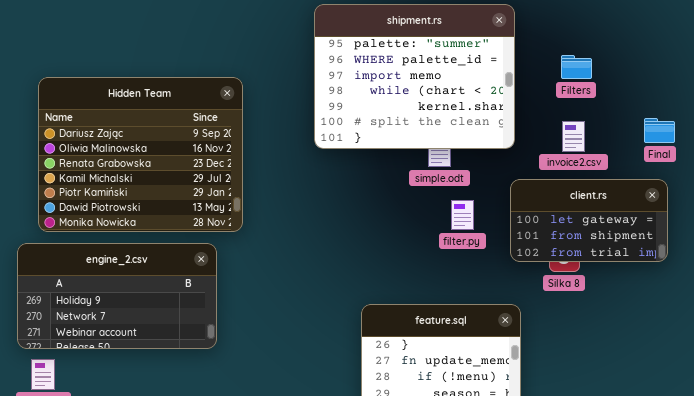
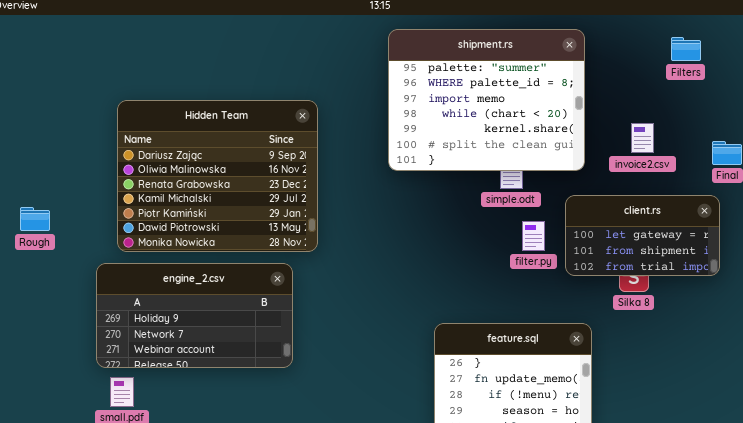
Filters: [561,55,592,79] -> [671,37,701,61], moved
invoice2.csv: [562,121,585,152] -> [631,123,654,153], moved
client.rs: [510,179,668,262] -> [565,195,720,276], moved

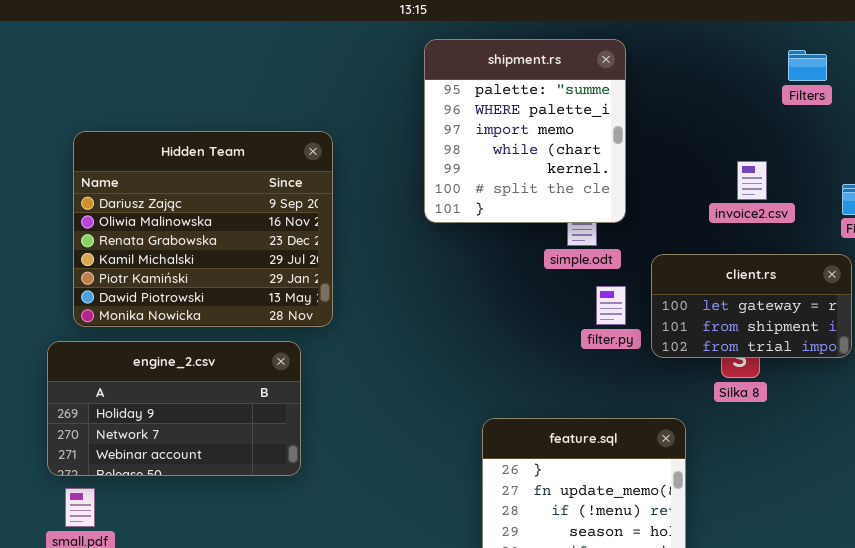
shipment.rs: [388,29,585,171] -> [424,39,626,223], resized

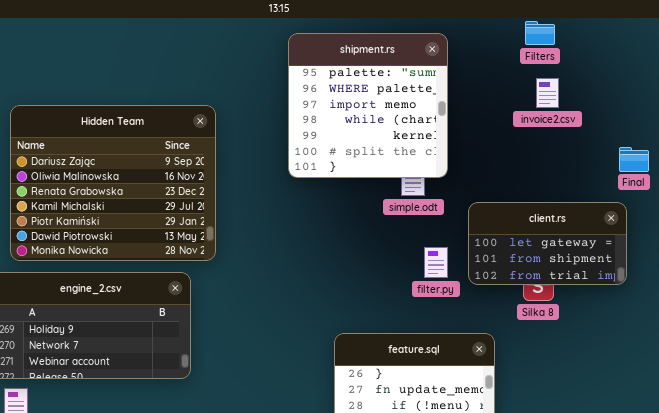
Filters: [788,50,827,81] -> [525,21,555,45], moved
invoice2.csv: [737,161,767,200] -> [536,78,559,108], moved
filter.py: [596,286,626,325] -> [424,247,448,278], moved

